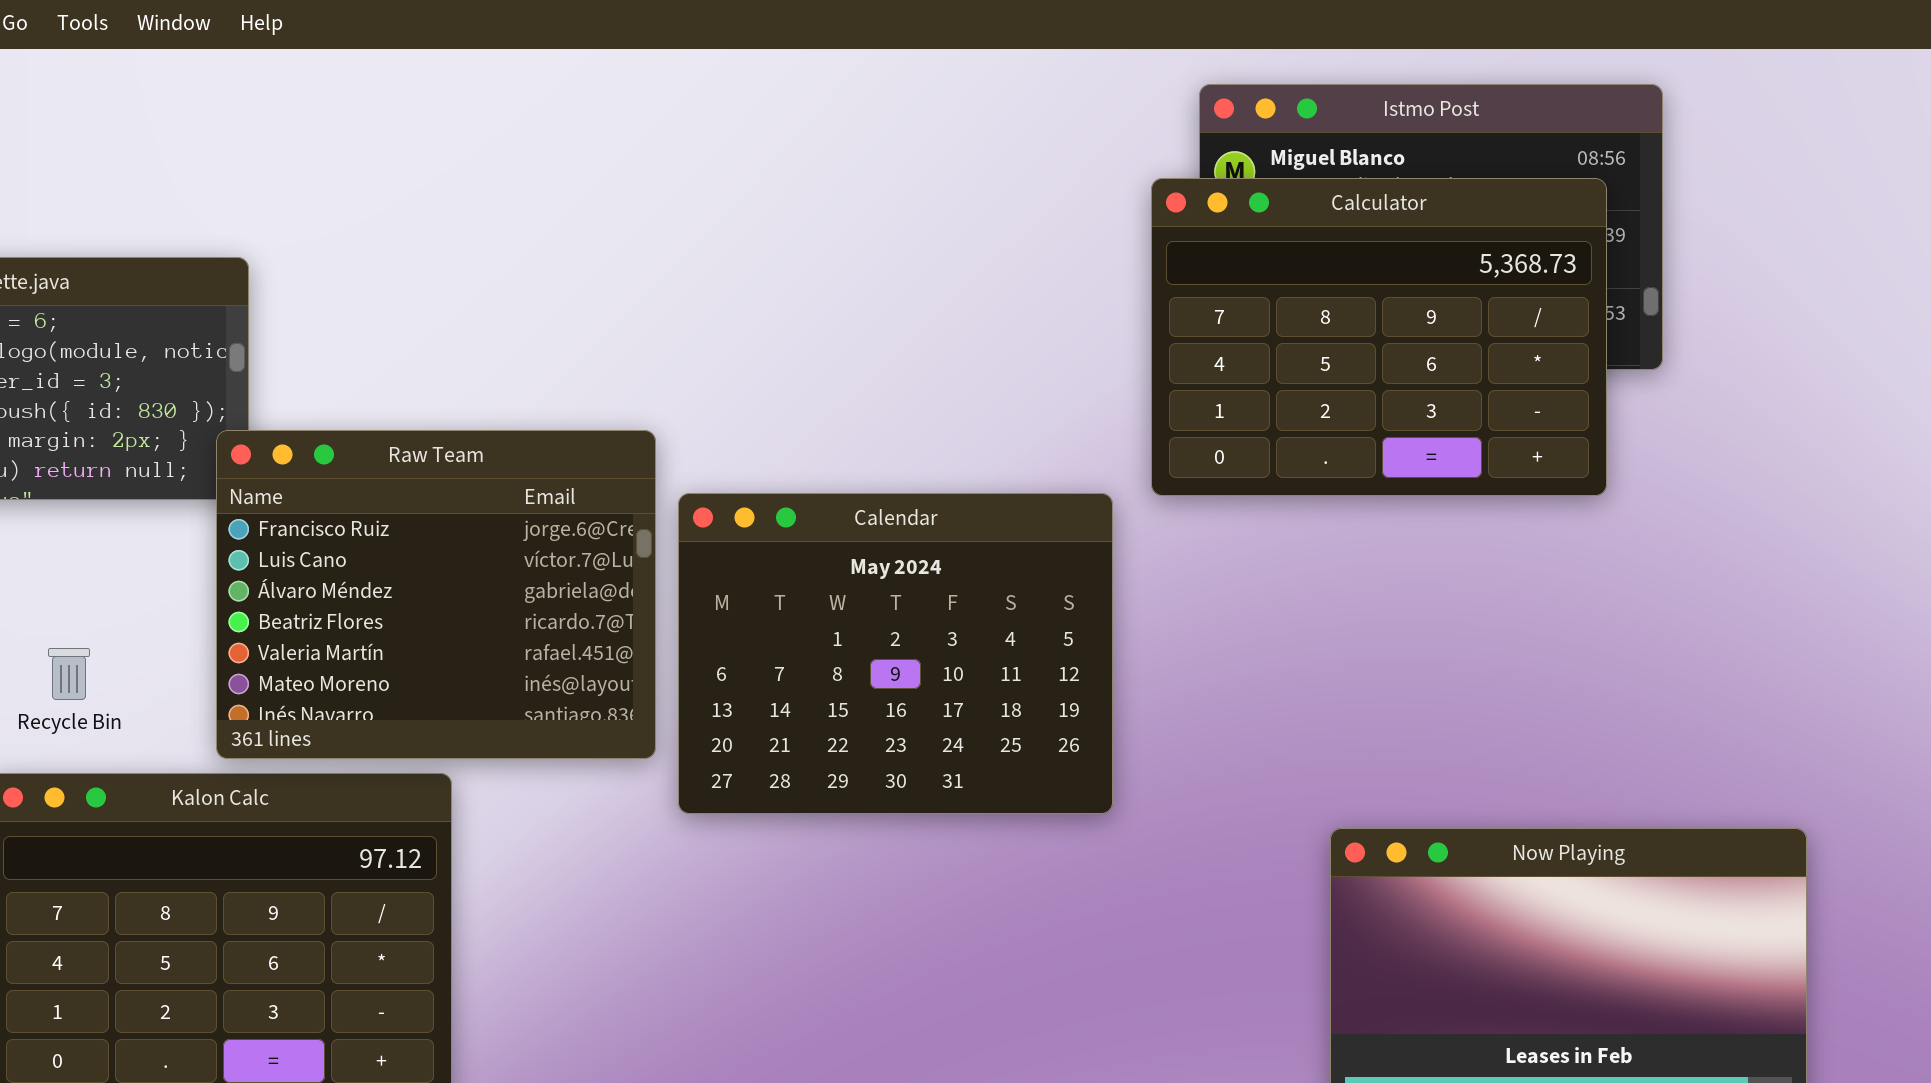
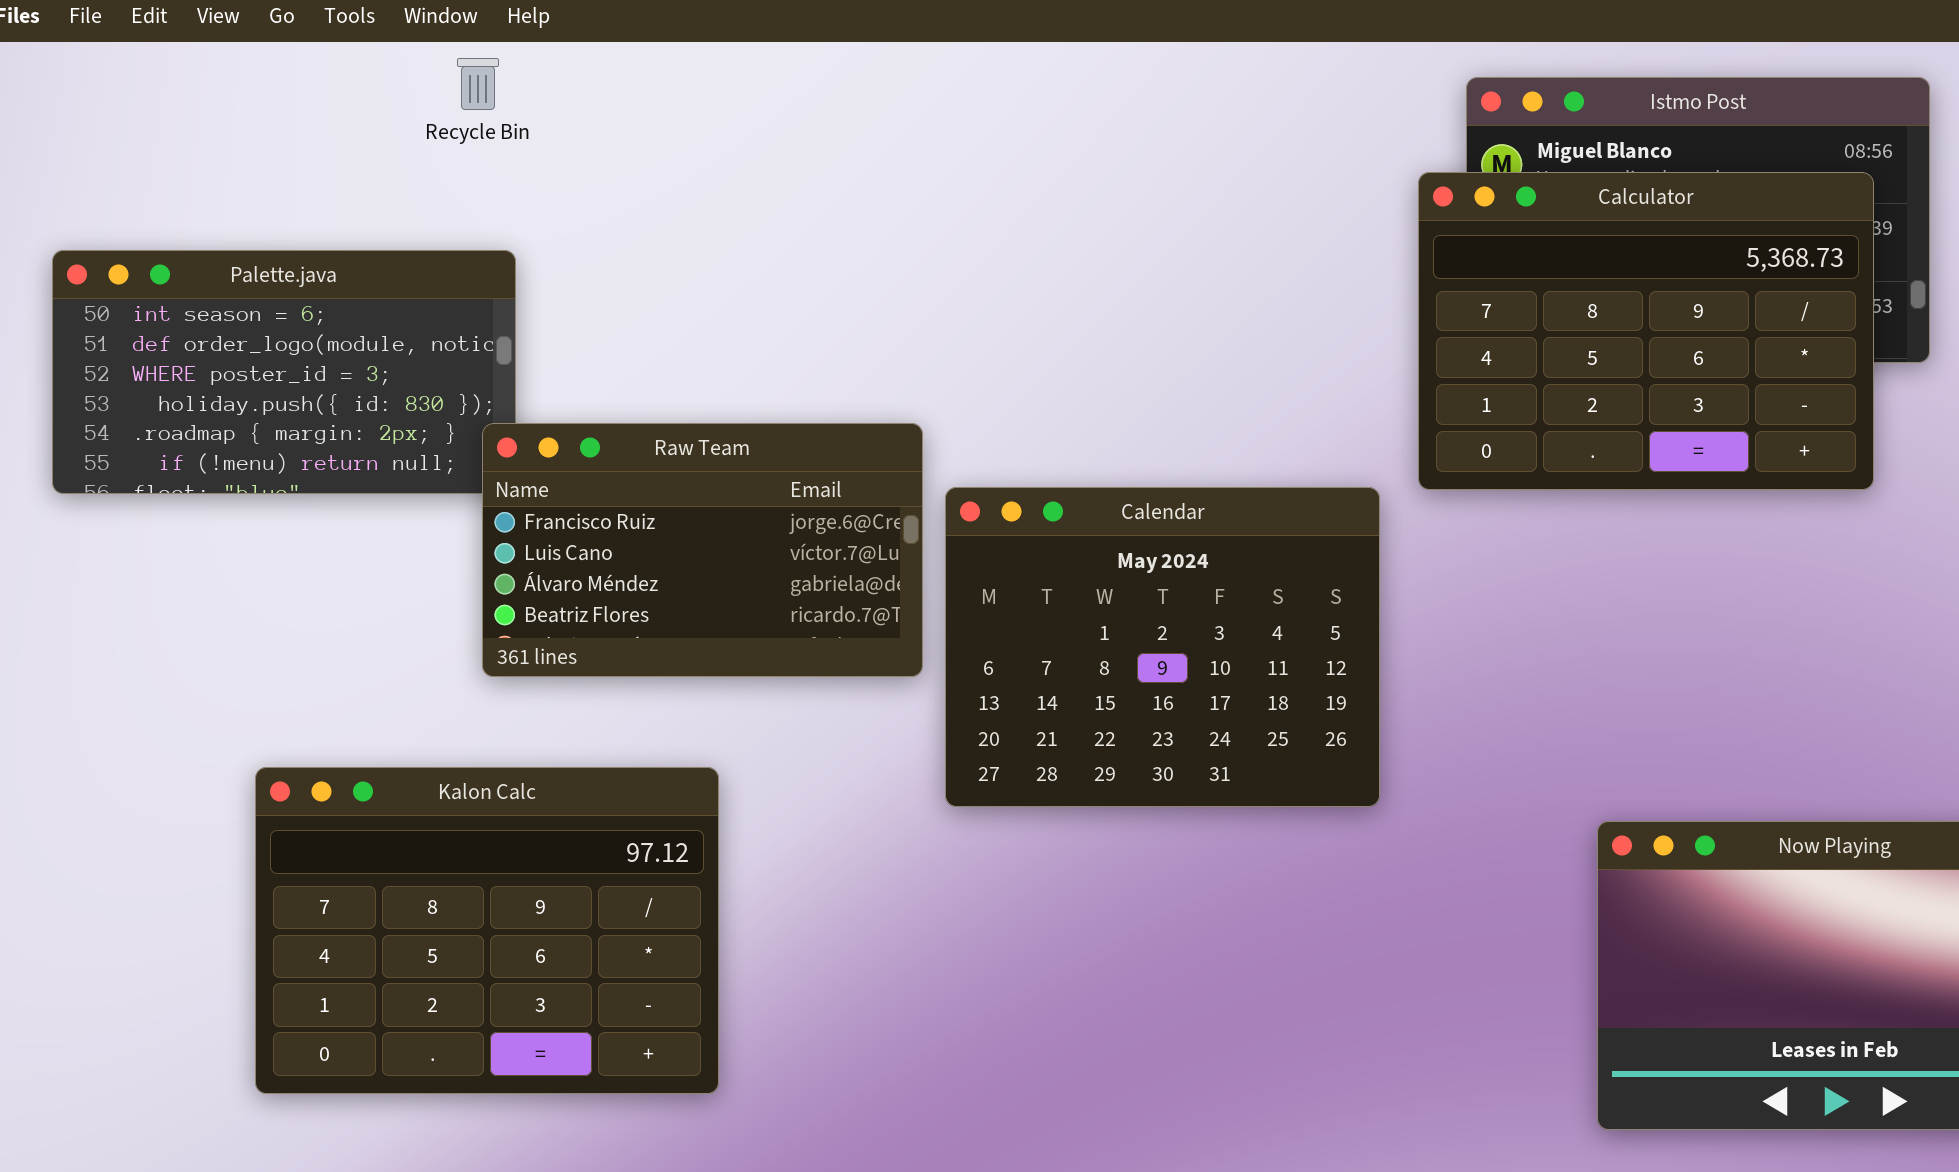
Raw Team: [216,430,656,759] -> [482,423,923,677], resized
Recycle Bin: [48,648,90,700] -> [457,58,499,110], moved

